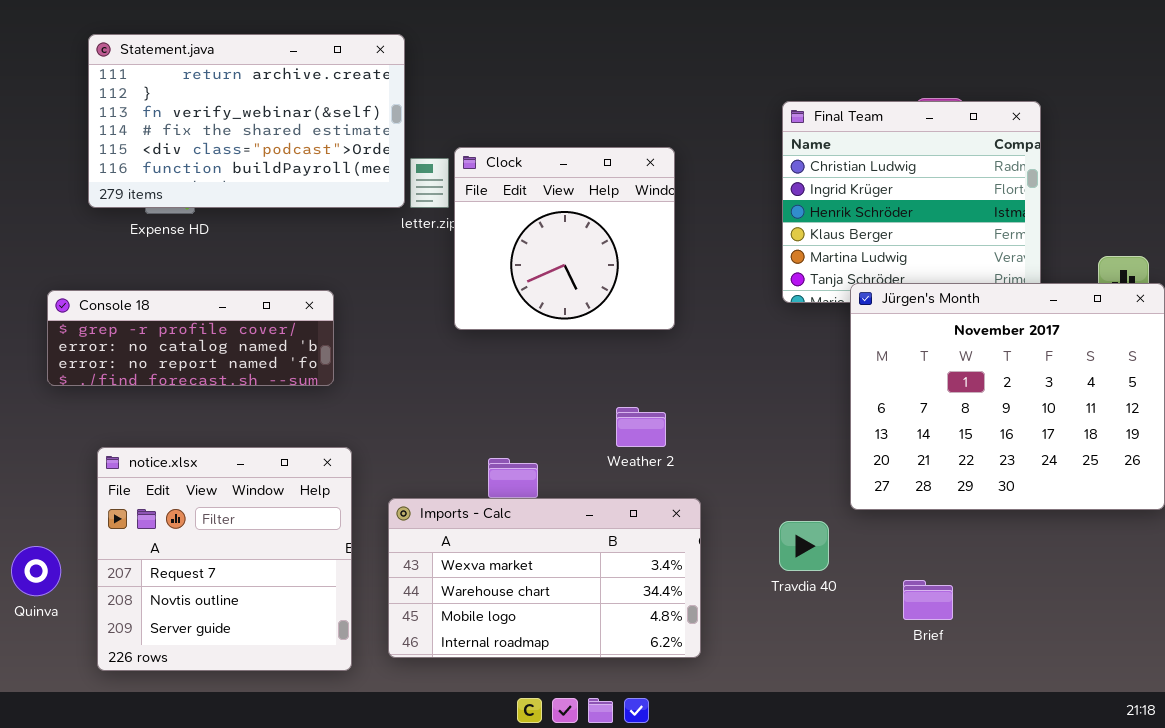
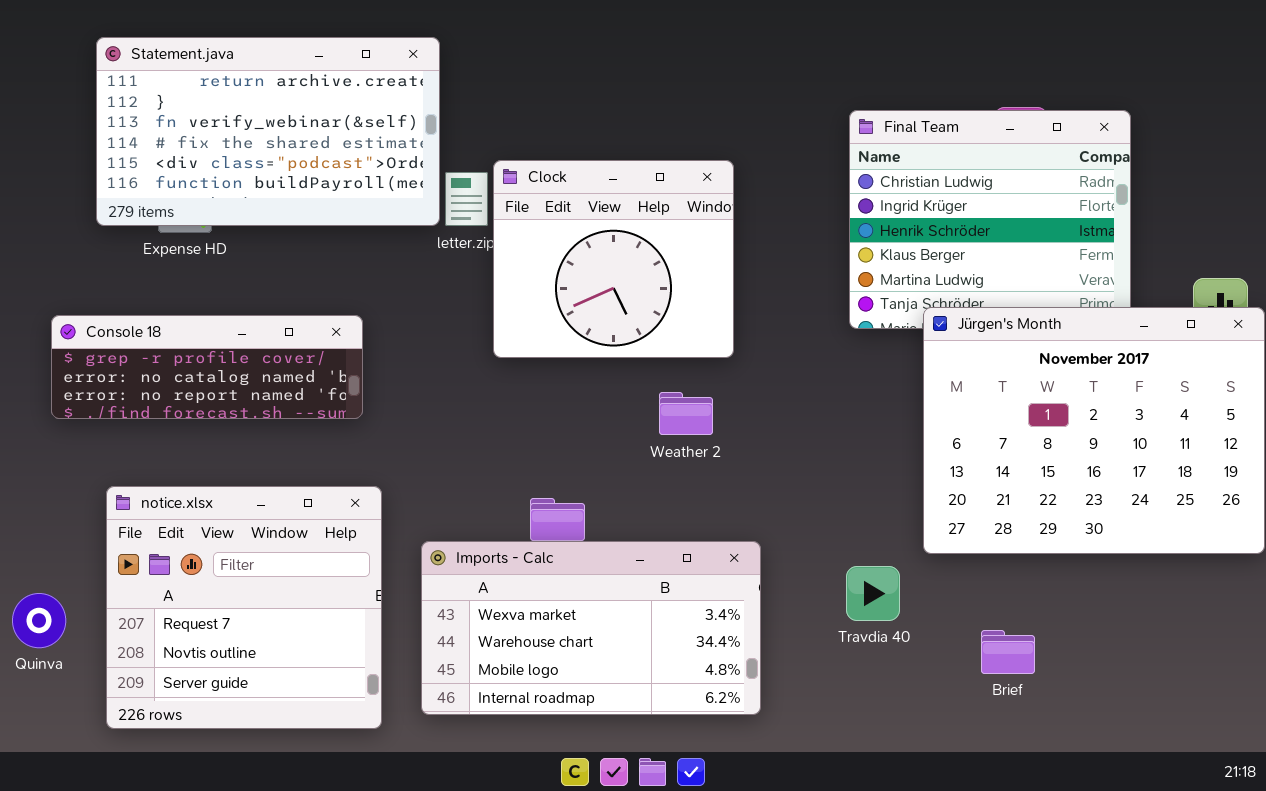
Weather 2: [616,407,666,447] -> [659,392,713,435], moved

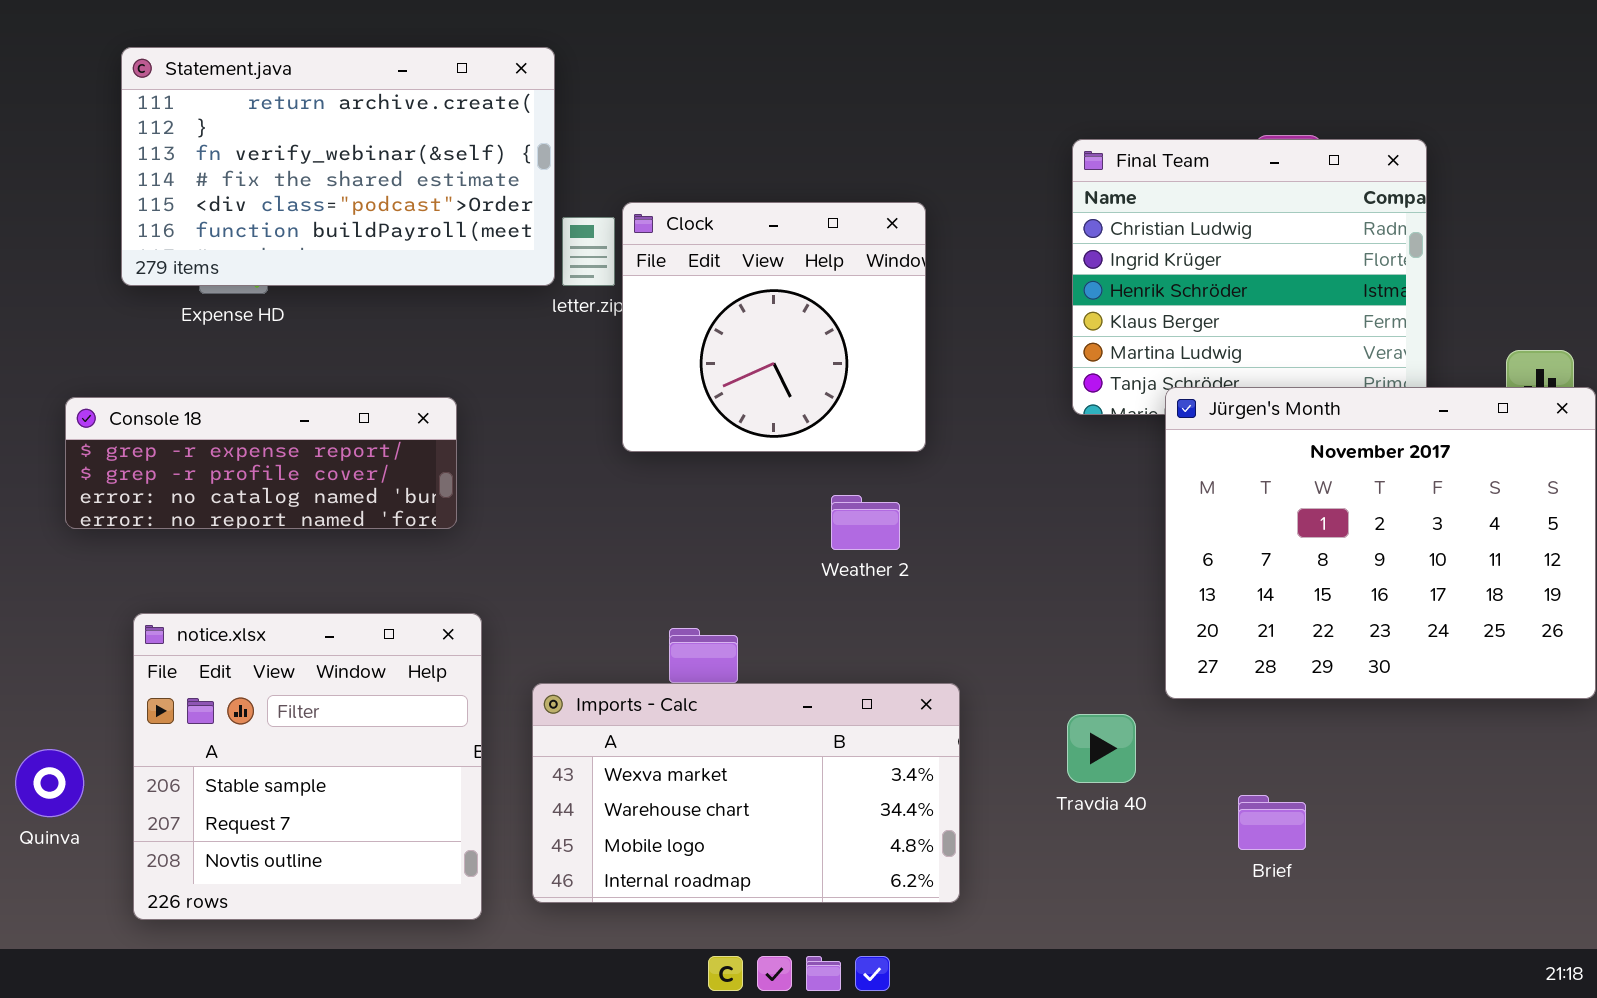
Console 18: [51,315,363,419] -> [65,397,457,529], scrolled up 1 row
notice.xlsx: [106,486,382,729] -> [133,613,482,920], scrolled up 1 row

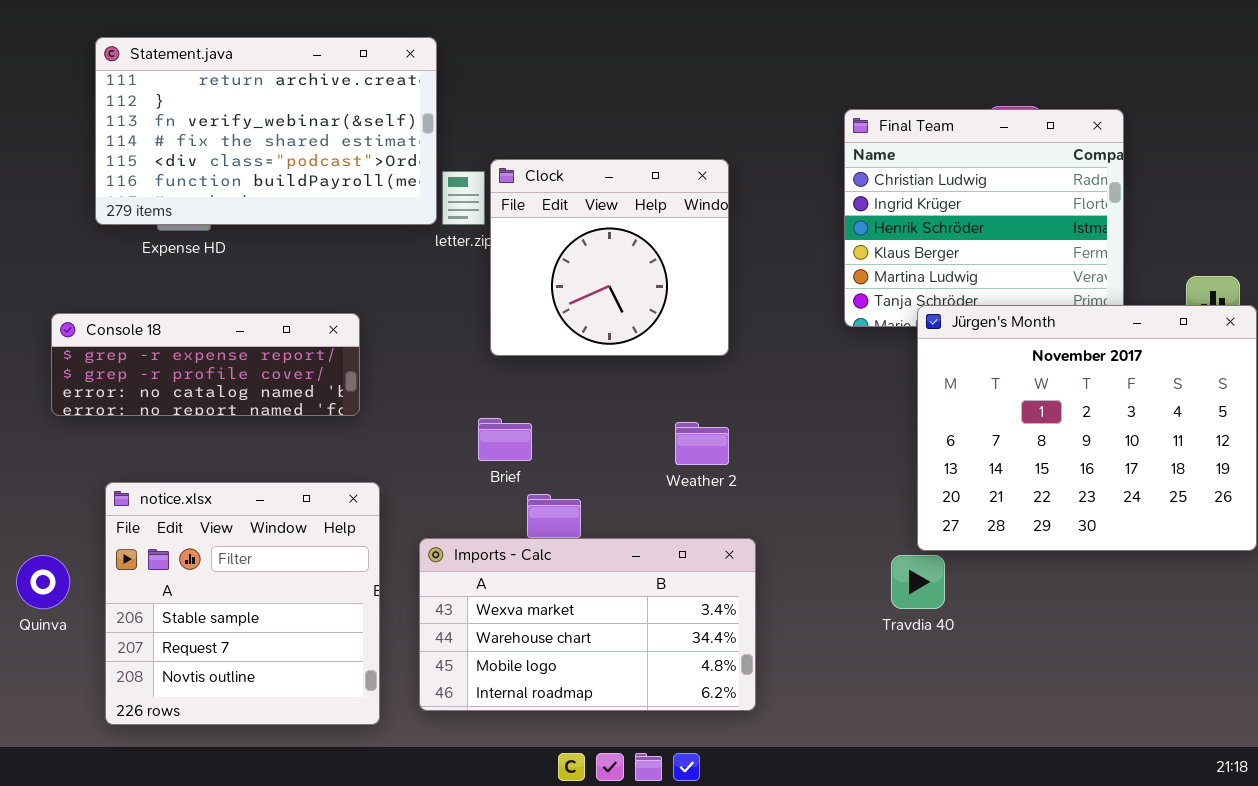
Weather 2: [831,495,900,550] -> [675,422,729,465], moved
Travdia 40: [1067,714,1136,783] -> [891,555,945,609], moved
Quinva: [15,749,84,817] -> [16,555,70,609], moved
Brief: [1238,795,1306,850] -> [478,418,532,461], moved

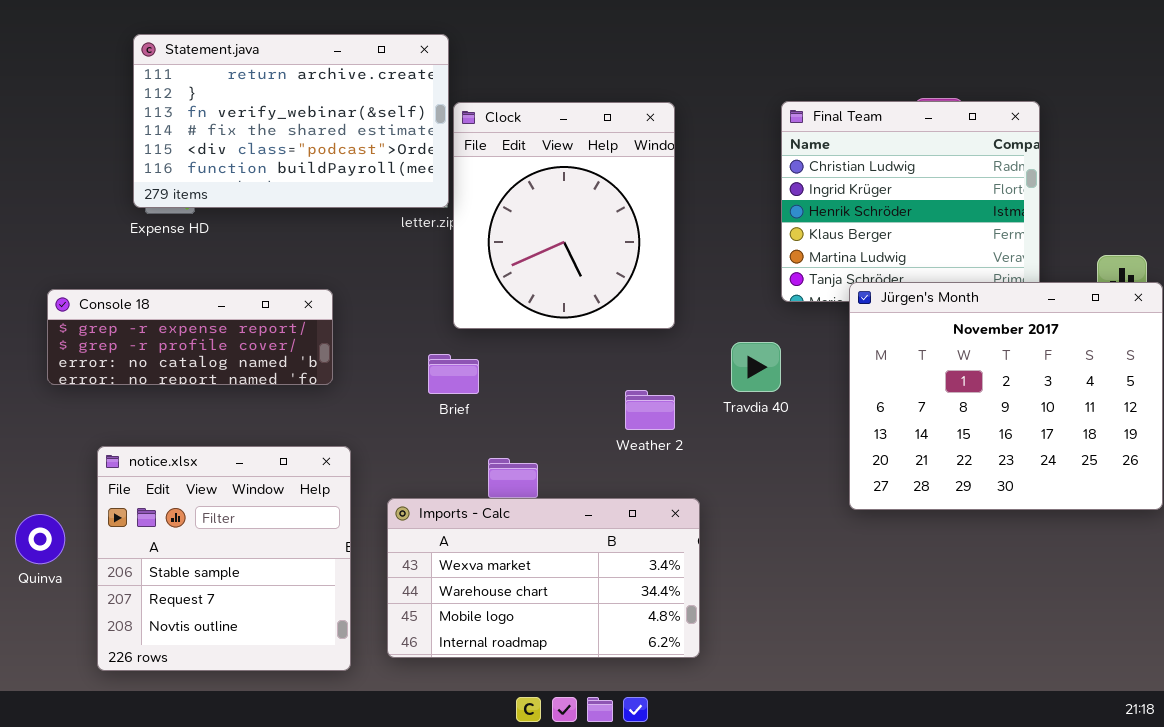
Statement.java: [95,37,437,225] -> [133,34,449,208], moved
Clock: [490,159,729,356] -> [453,102,675,329], resized
Brief: [478,418,532,461] -> [428,354,479,394], moved
Travdia 40: [891,555,945,609] -> [731,342,781,392], moved

